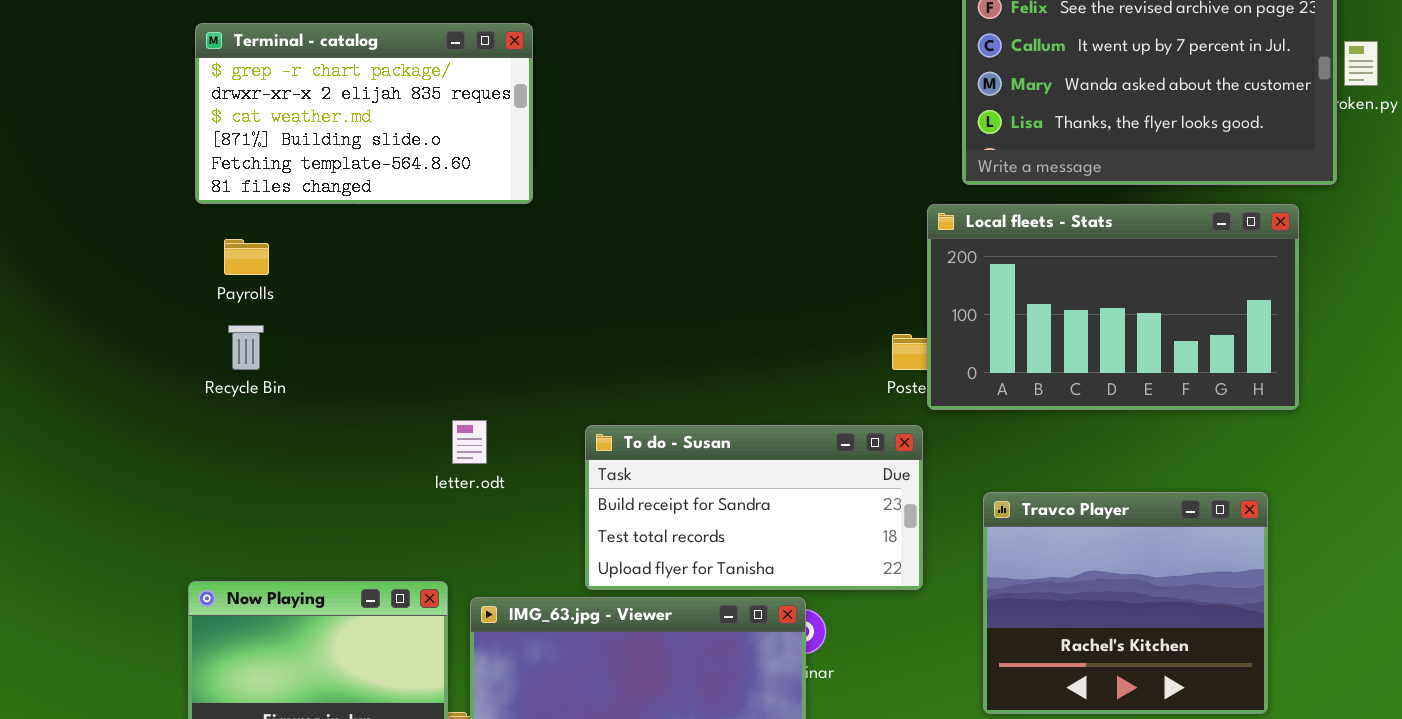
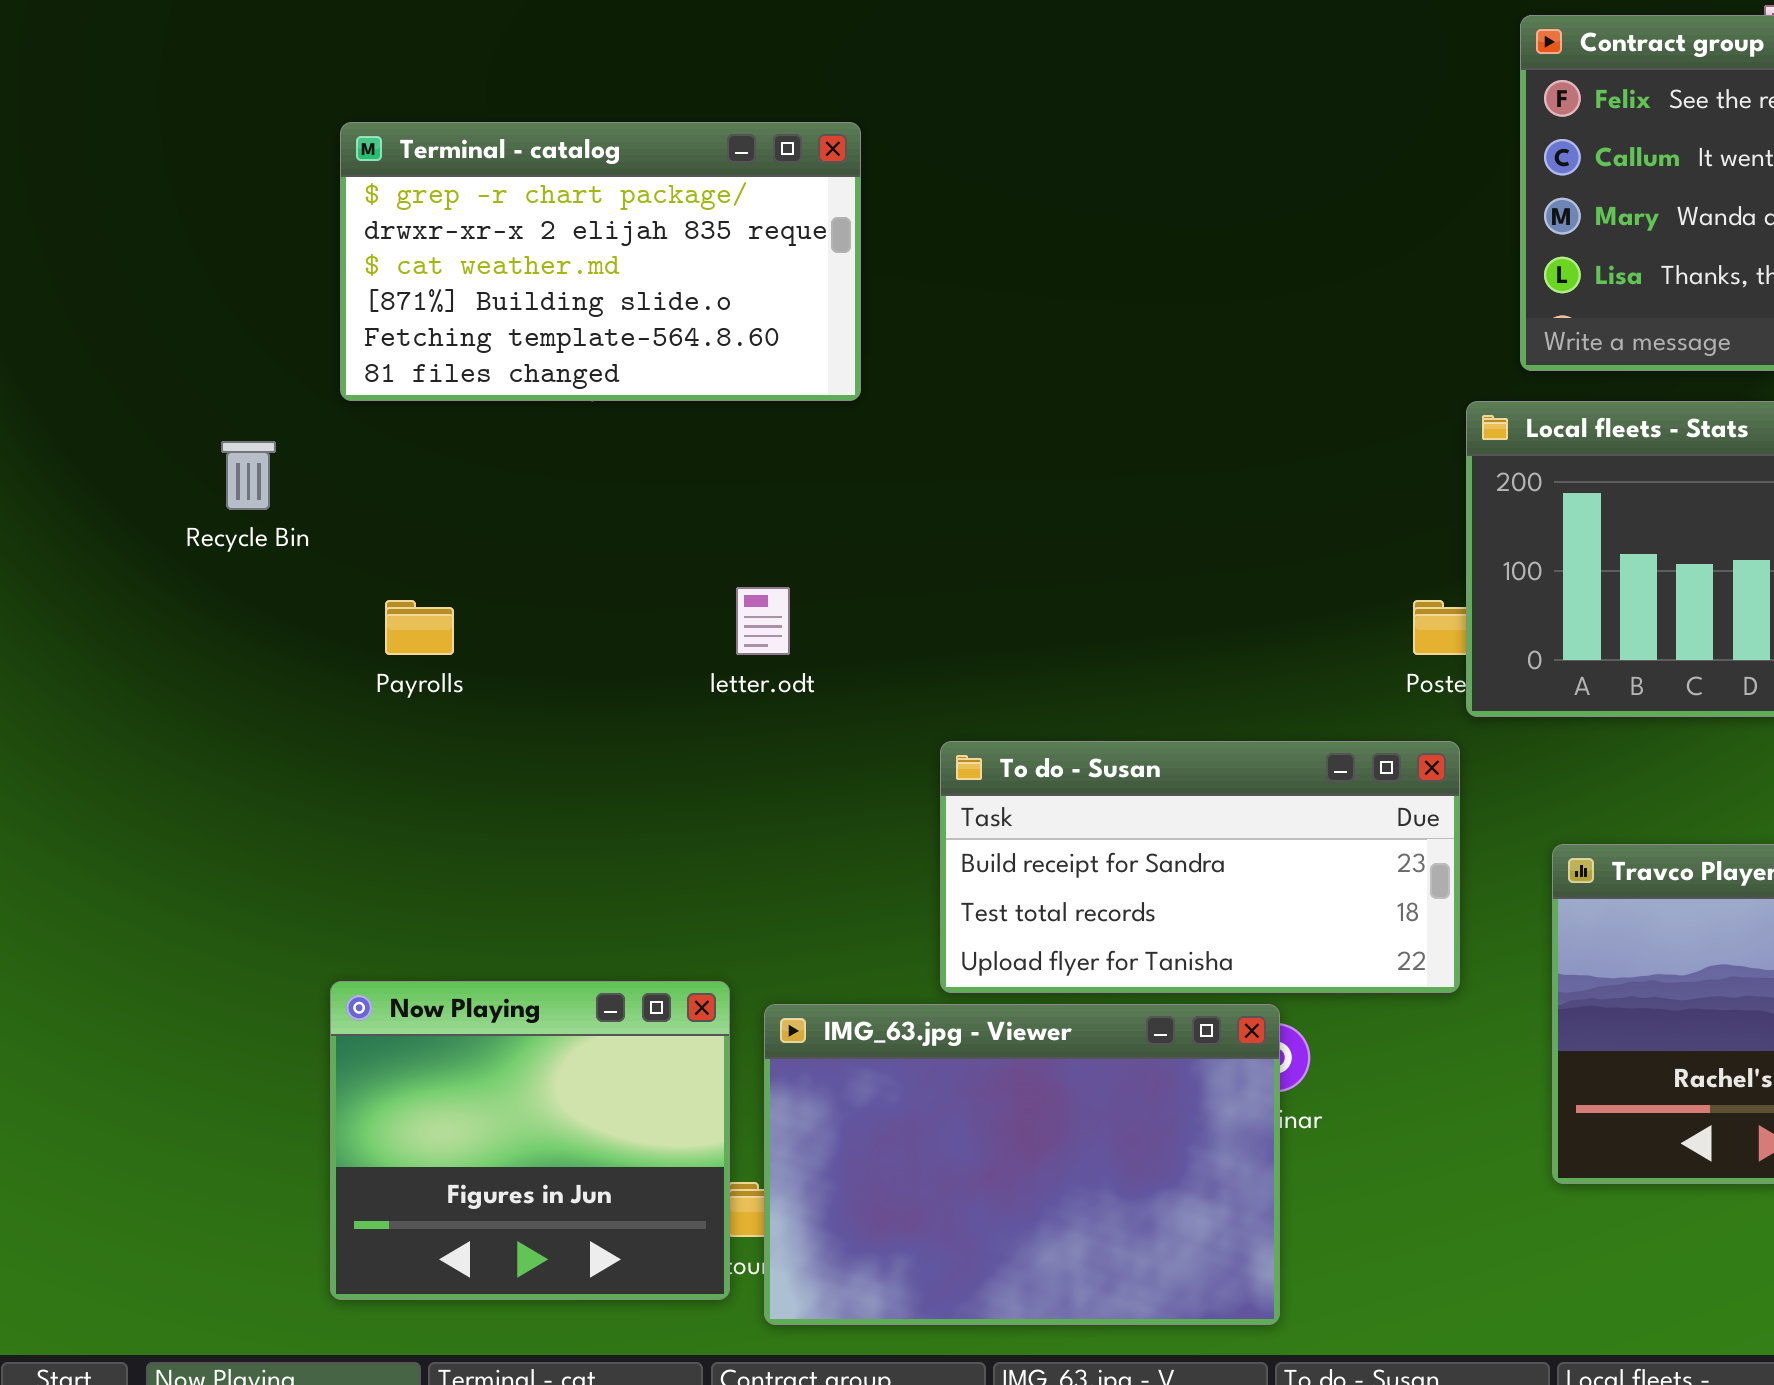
Payrolls: [224,239,269,275] -> [385,600,454,655], moved
Recycle Bin: [228,325,264,370] -> [221,441,276,510], moved
letter.odt: [452,420,487,464] -> [736,587,790,655], moved

